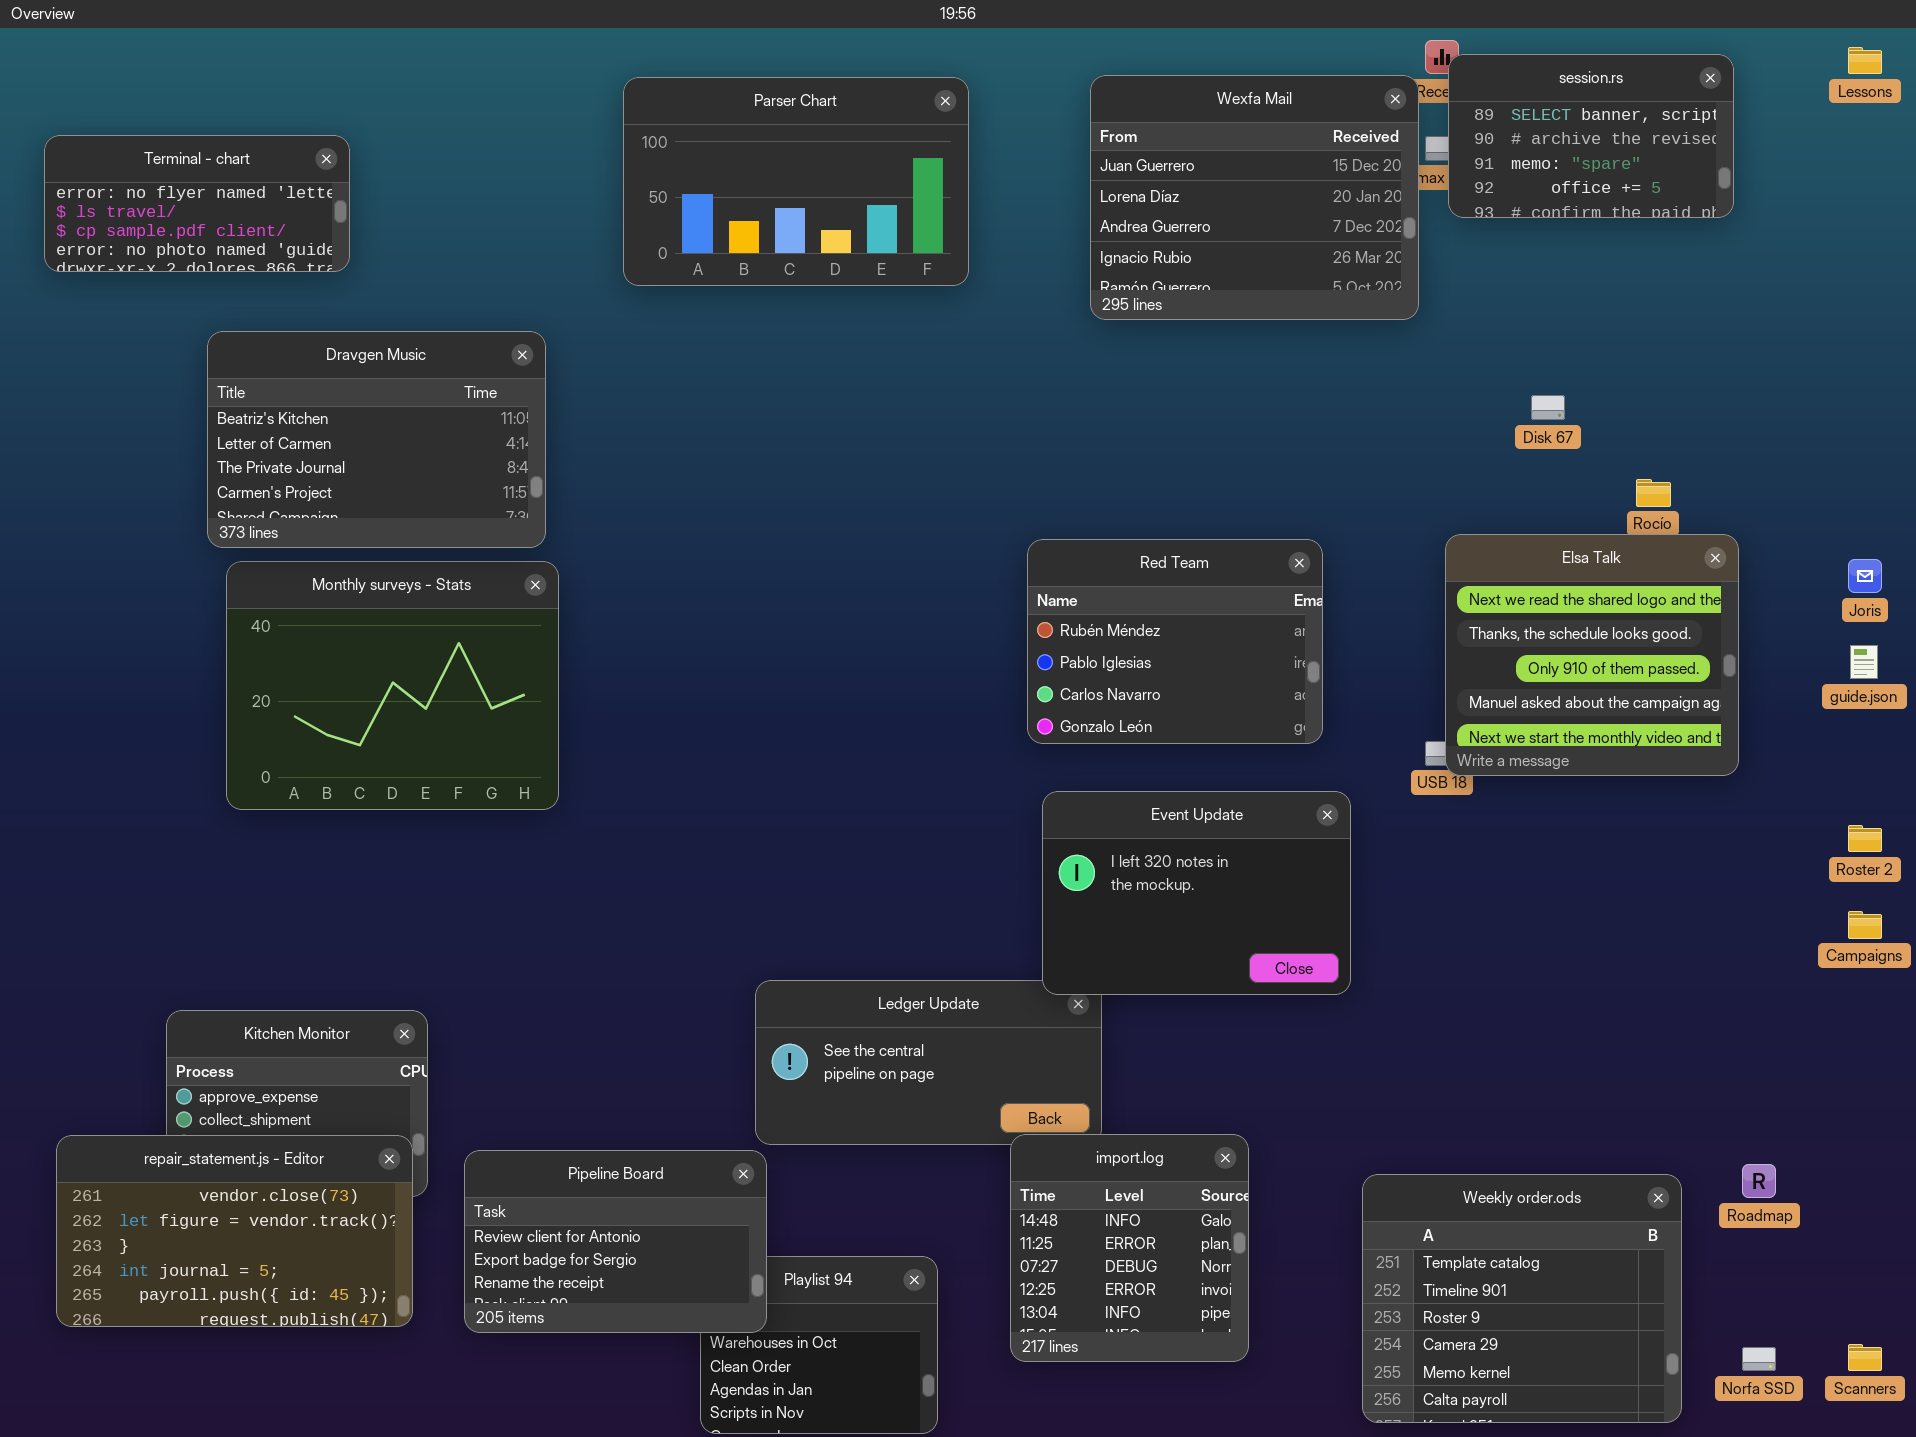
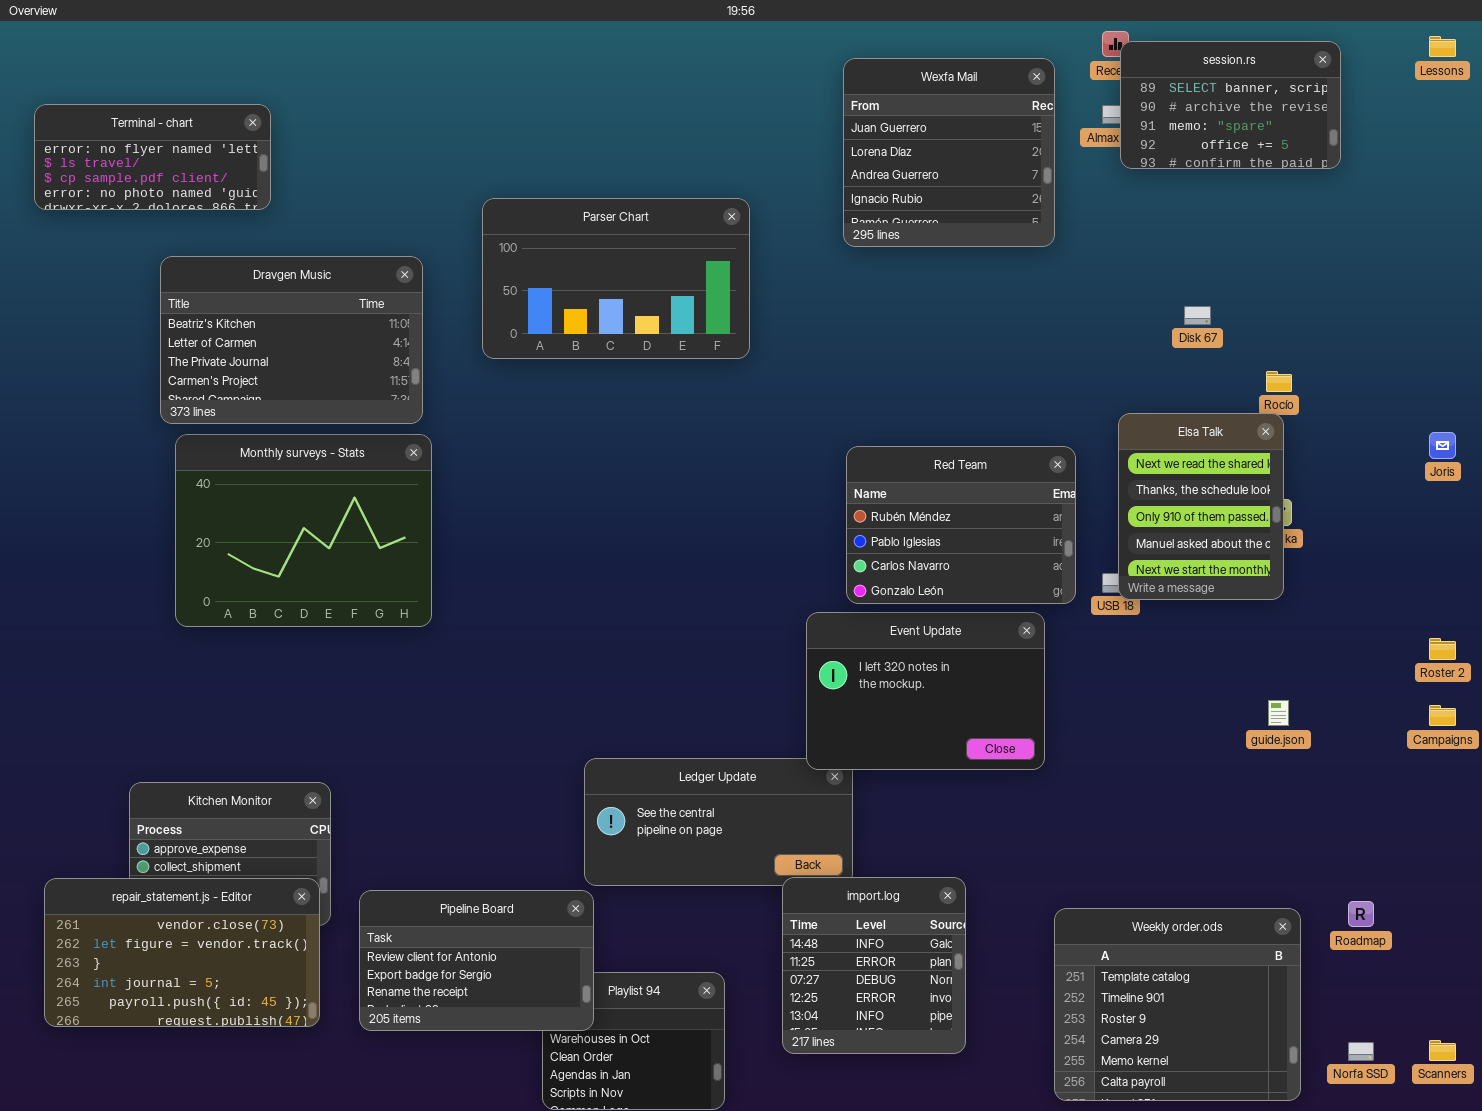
Wexfa Mail: [1090,75,1419,320] -> [843,58,1055,247], resized
Parser Chart: [623,77,969,286] -> [482,198,750,359], moved
Elsa Talk: [1445,534,1739,776] -> [1118,413,1284,600], resized
Red Team: [1027,539,1323,744] -> [846,446,1076,604], moved
guide.json: [1850,645,1878,679] -> [1268,700,1289,726], moved

